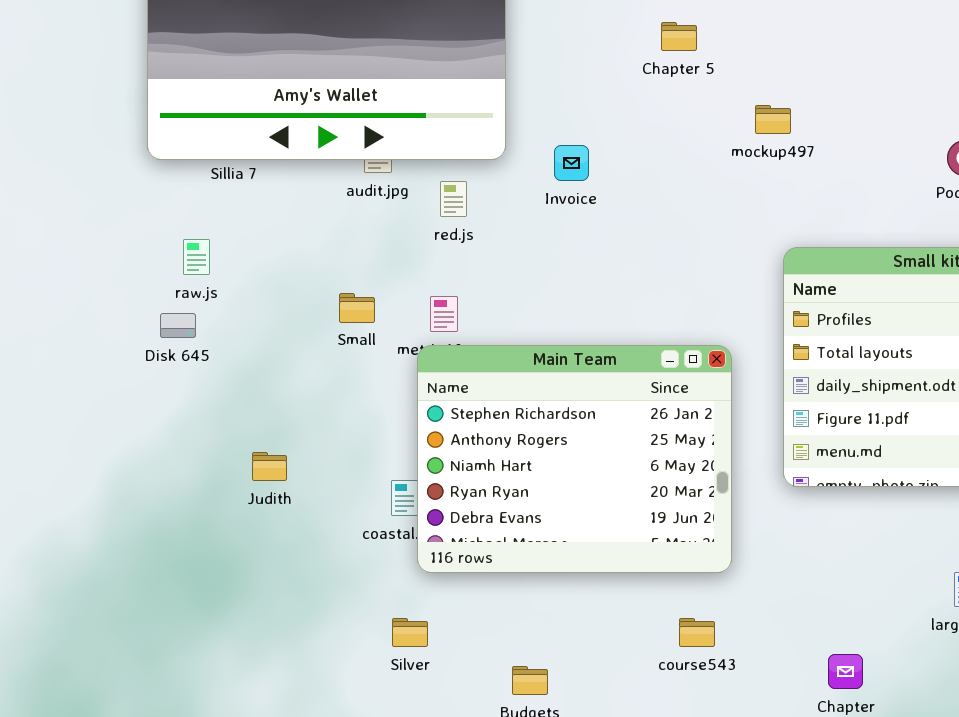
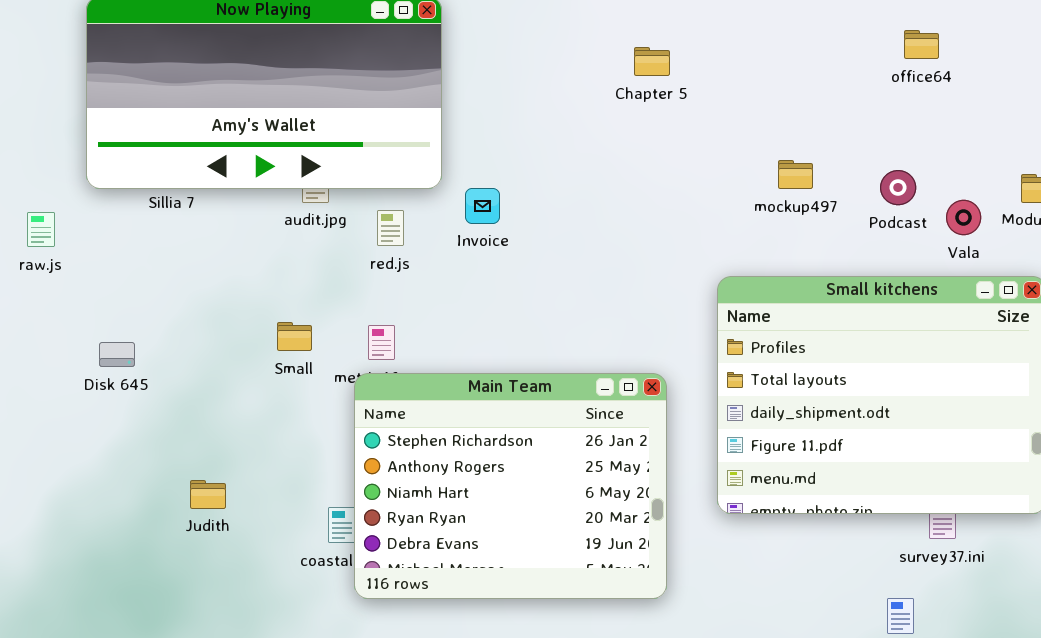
Chapter 5: [661,22,697,51] -> [634,47,670,76], moved
mockup497: [755,105,791,134] -> [778,160,813,189], moved
Invoice: [554,145,589,181] -> [465,188,500,224], moved
raw.js: [183,239,210,275] -> [27,212,55,247], moved

